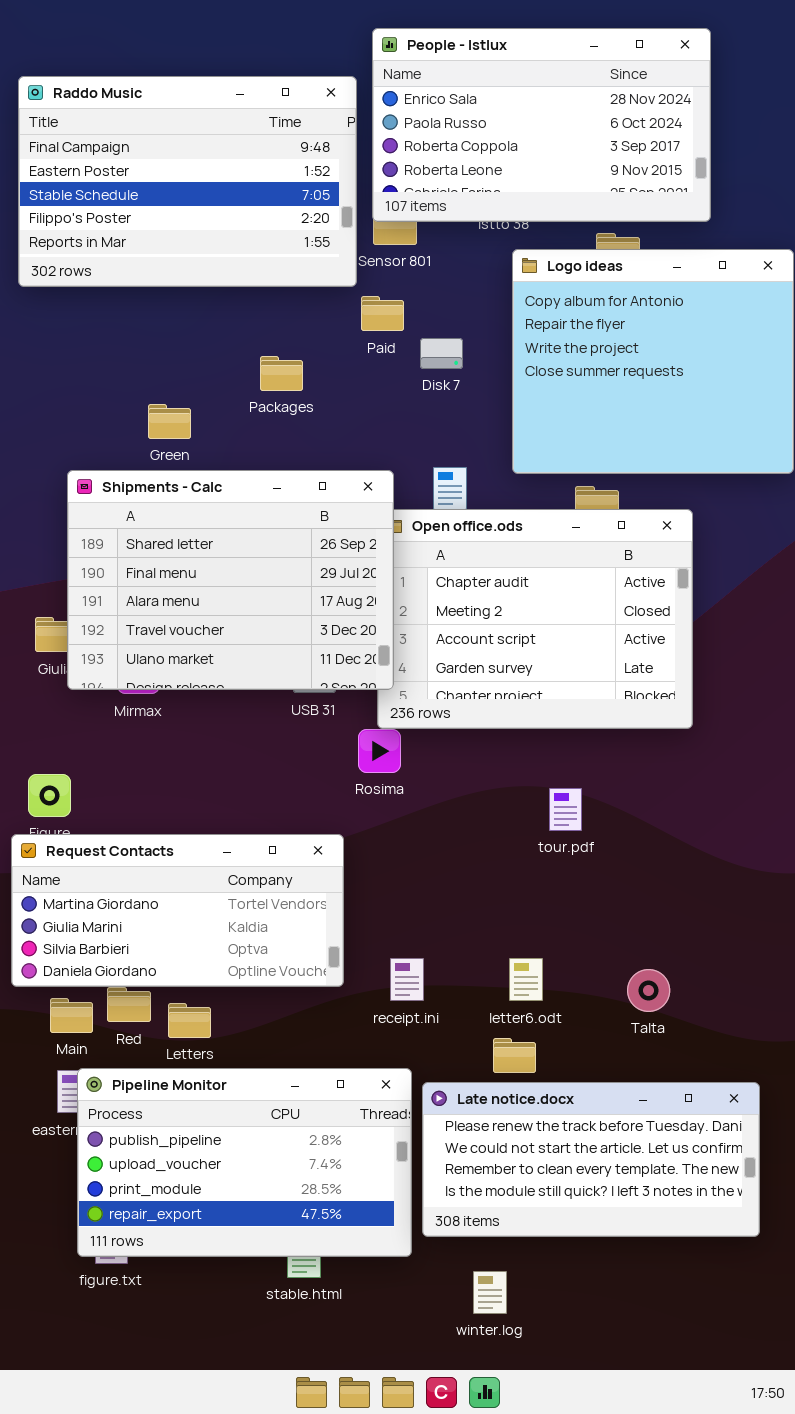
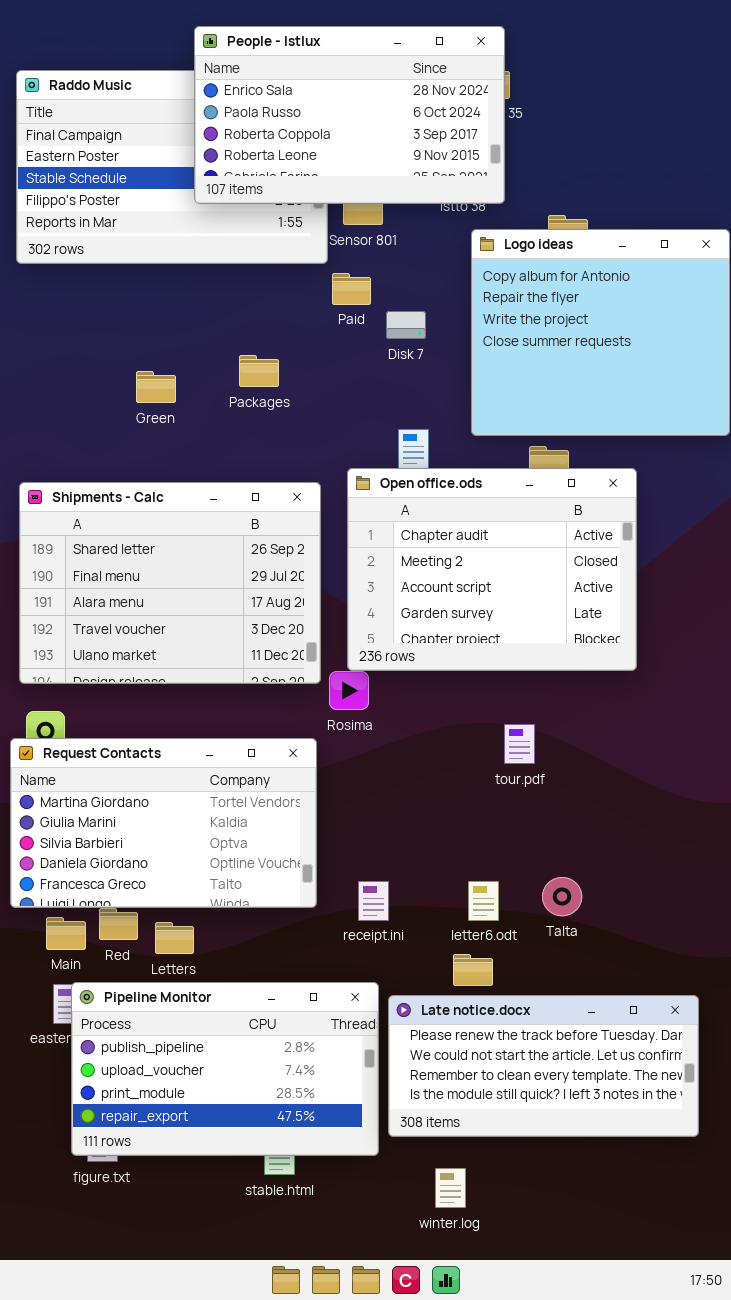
People - Istlux: [372,28,711,222] -> [194,26,505,204], moved
Packages: [260,356,303,391] -> [239,355,279,387], moved
Shipments - Calc: [67,470,394,690] -> [19,482,321,684], moved
Request Contacts: [11,834,344,987] -> [10,738,317,908], resized
Talta: [627,969,670,1012] -> [542,877,582,916], moved

